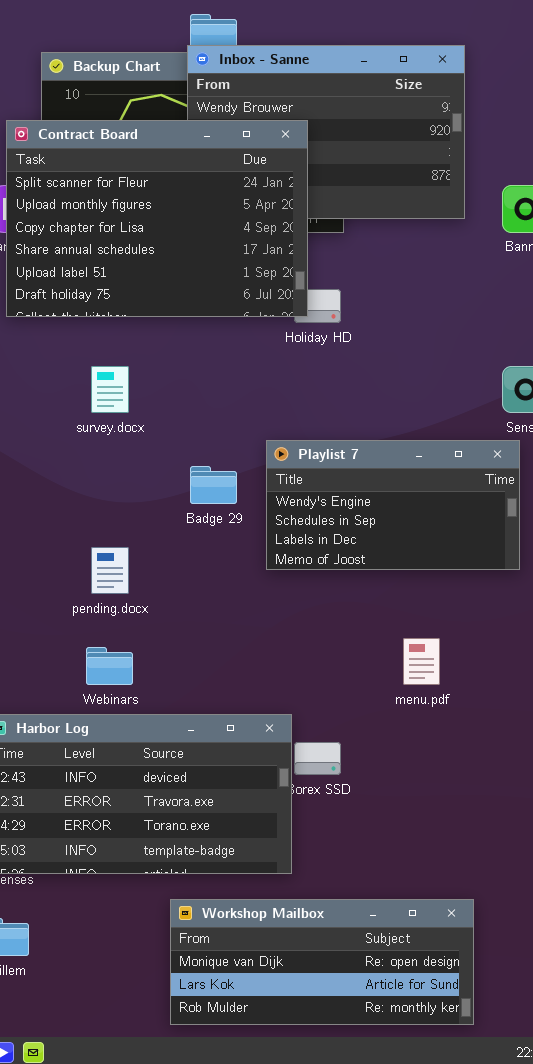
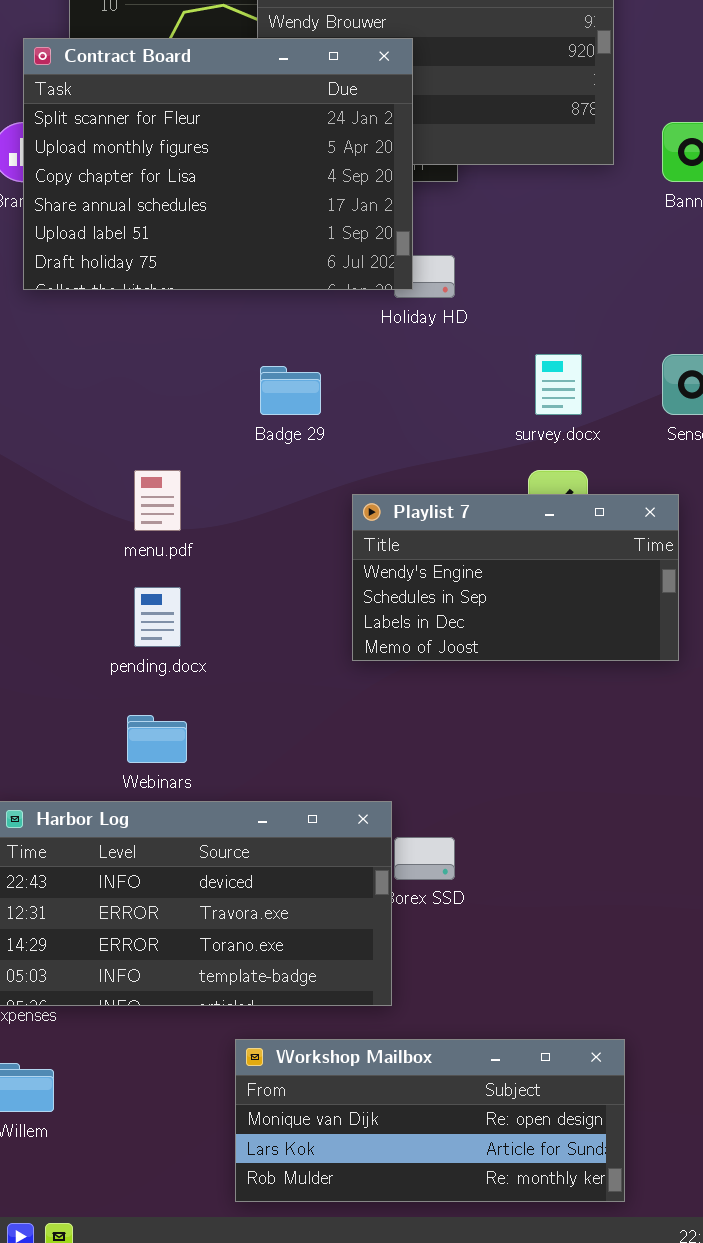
survey.docx: [91,366,129,413] -> [535,354,582,415], moved
Playlist 7: [266,440,520,570] -> [352,494,679,661], moved
Badge 29: [190,466,237,504] -> [260,366,321,415], moved
menu.pdf: [403,638,440,685] -> [134,470,181,531], moved

